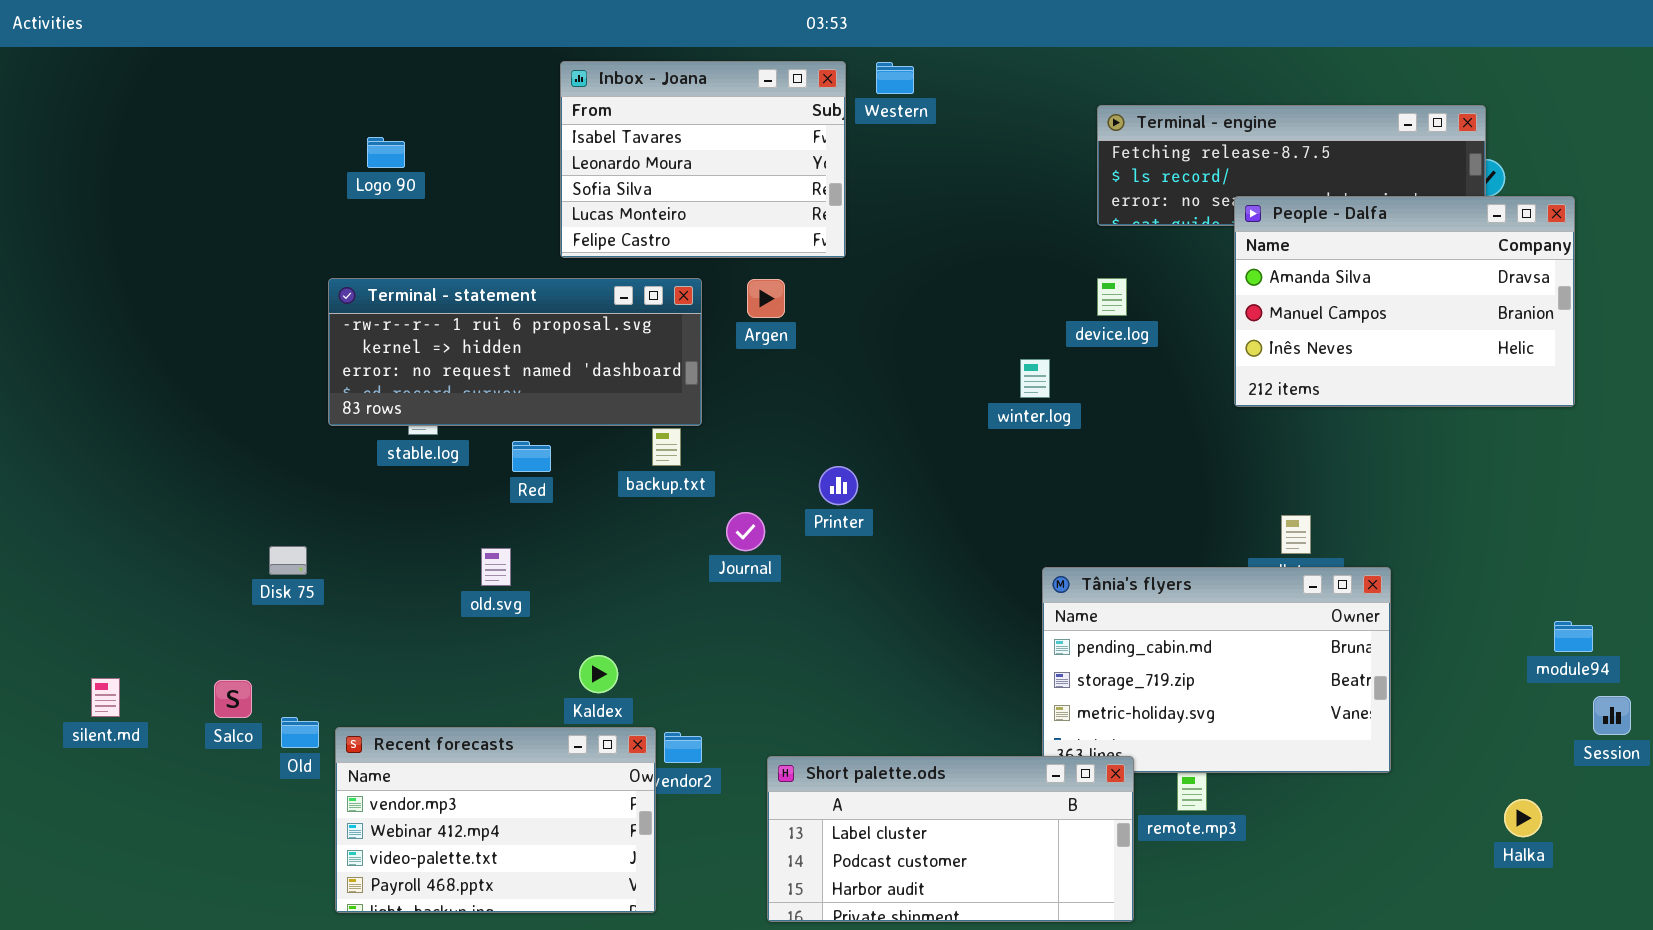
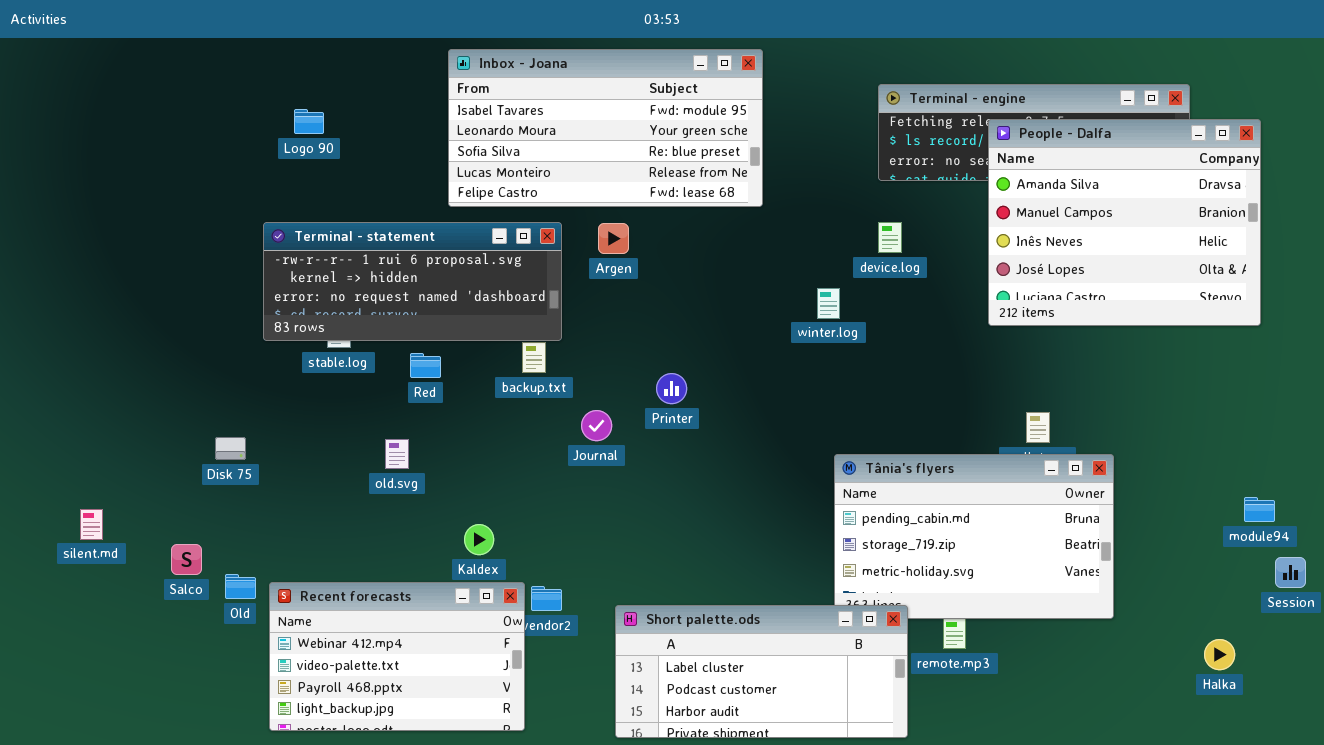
Inbox - Joana: [560,61,846,258] -> [448,49,763,207], resized
People - Dalfa: [1234,196,1575,407] -> [988,119,1261,326], resized
silent.md: [91,678,120,717] -> [80,509,103,540], moved
Recent forecasts: [335,727,656,913] -> [269,582,525,731], scrolled down 1 row

